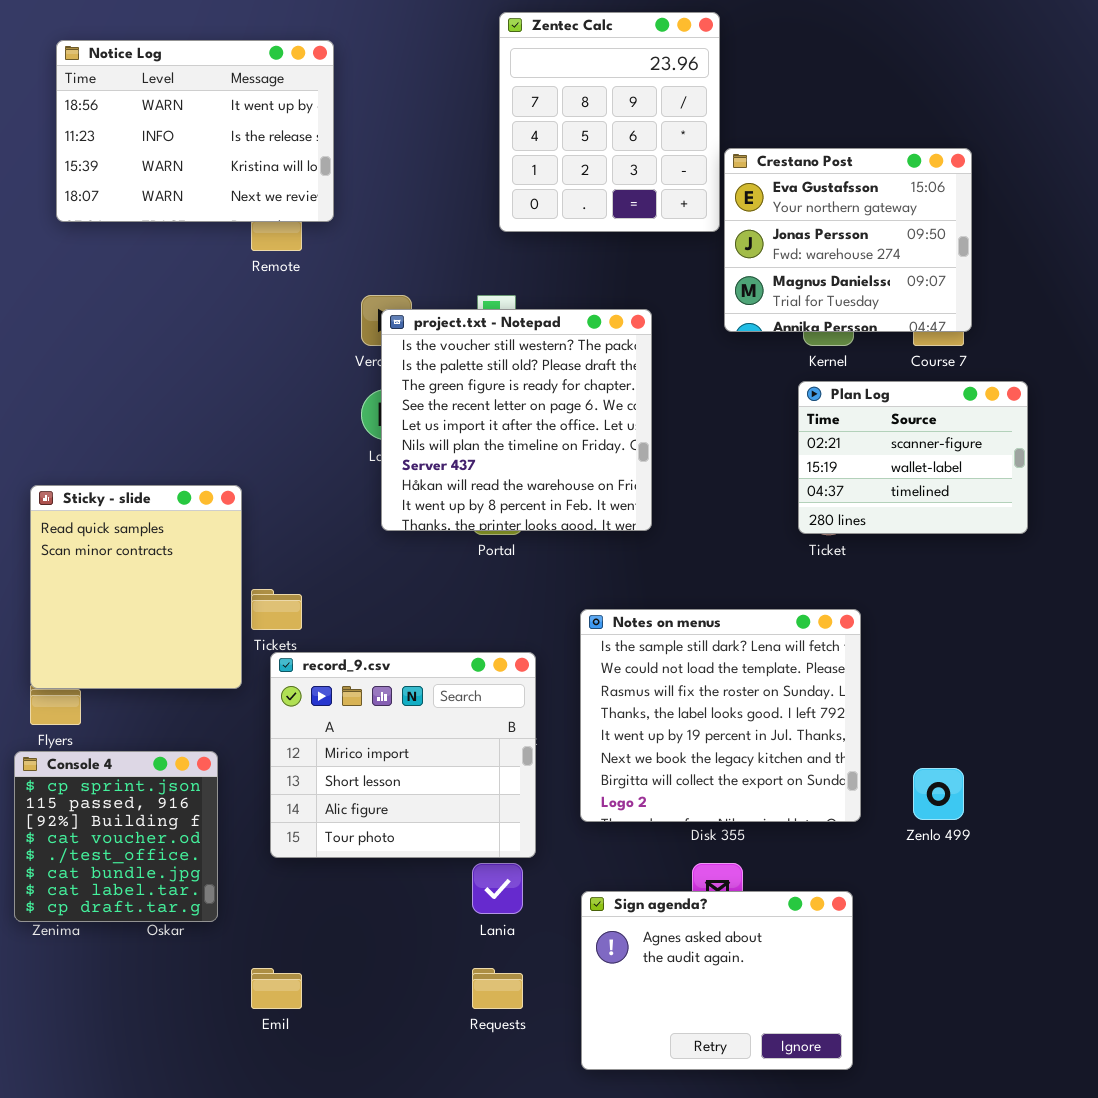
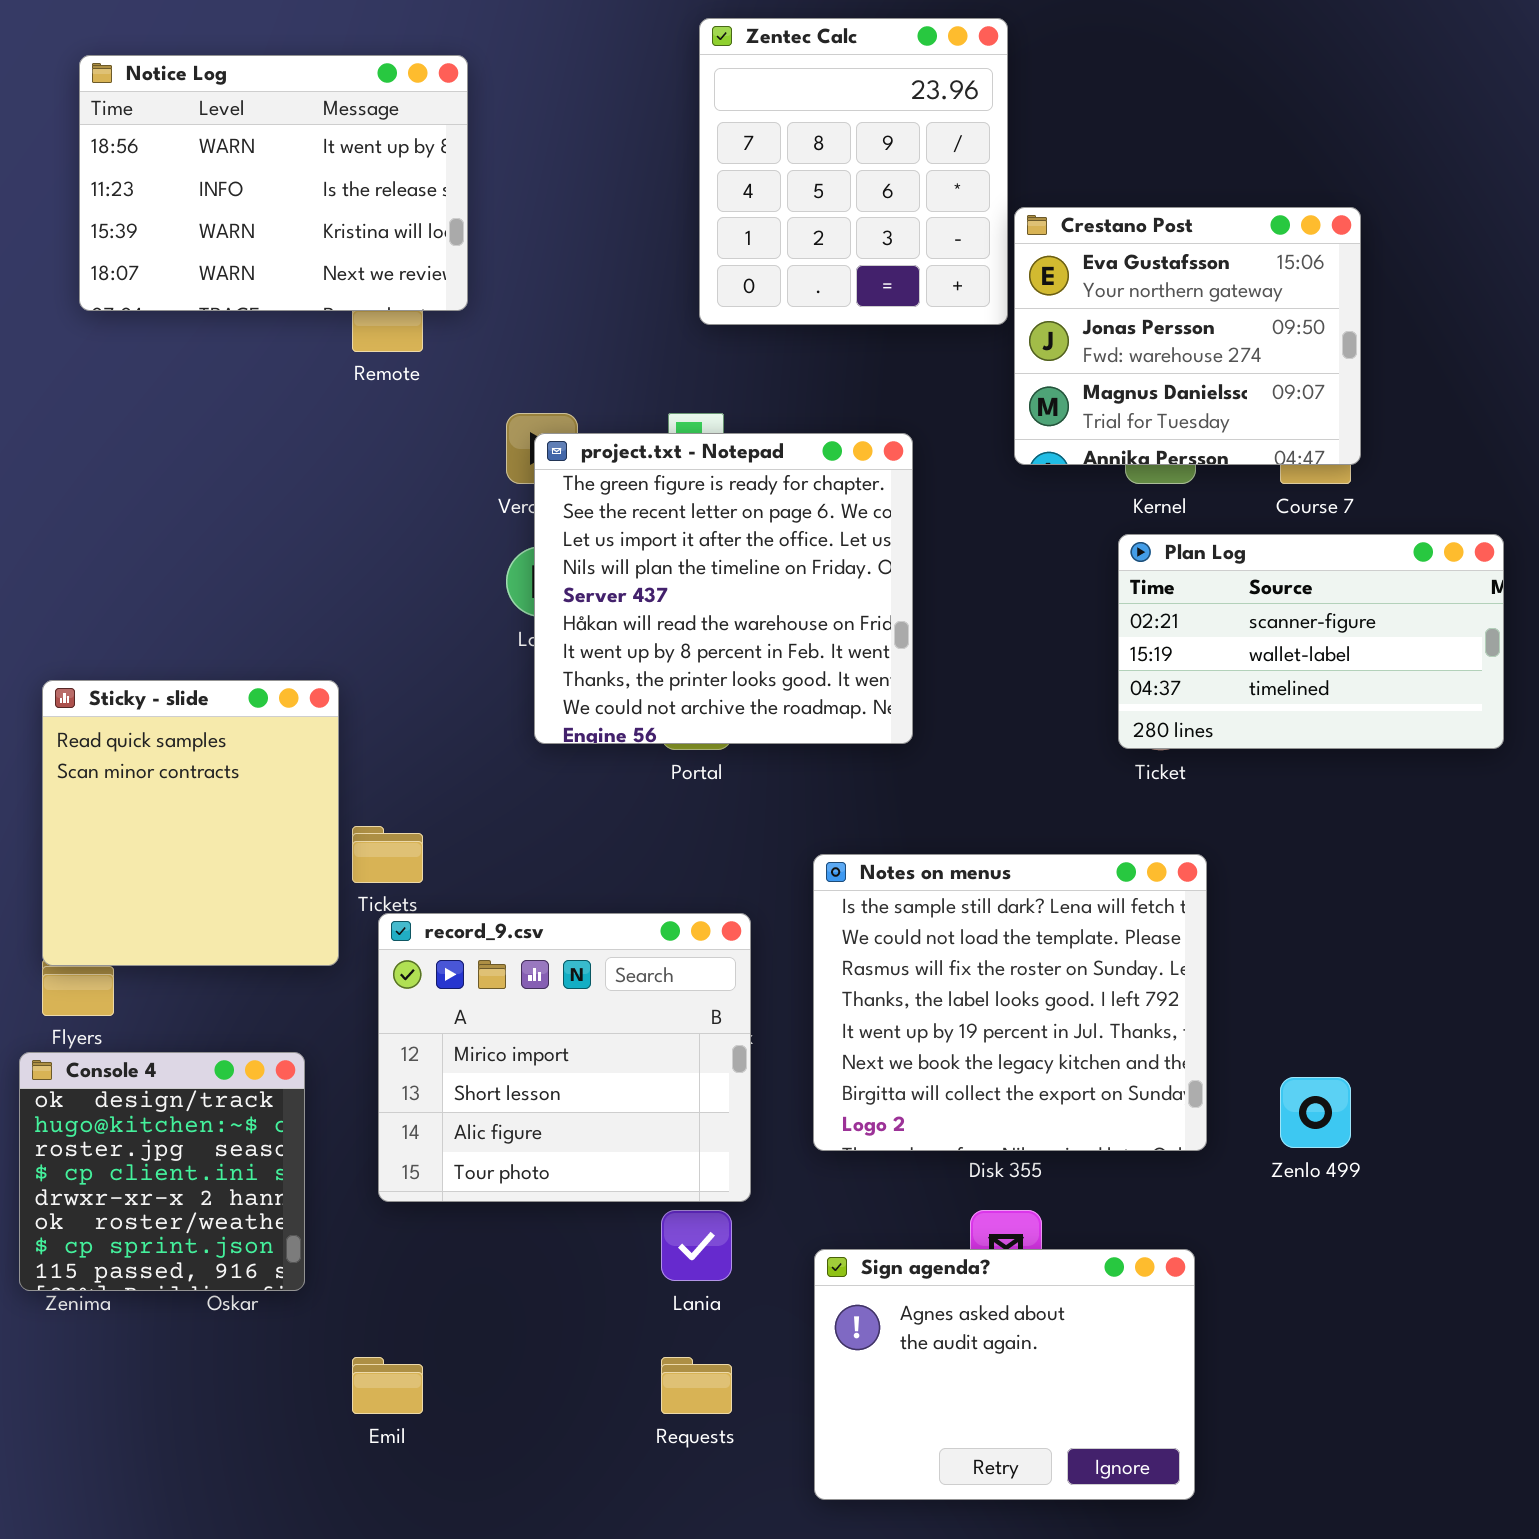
project.txt - Notepad: [381,309,652,531] -> [534,433,913,744], scrolled down 2 rows
Plan Log: [798,381,1028,534] -> [1118,534,1504,749], resized
Console 4: [14,751,218,922] -> [19,1052,305,1291], scrolled up 6 rows

